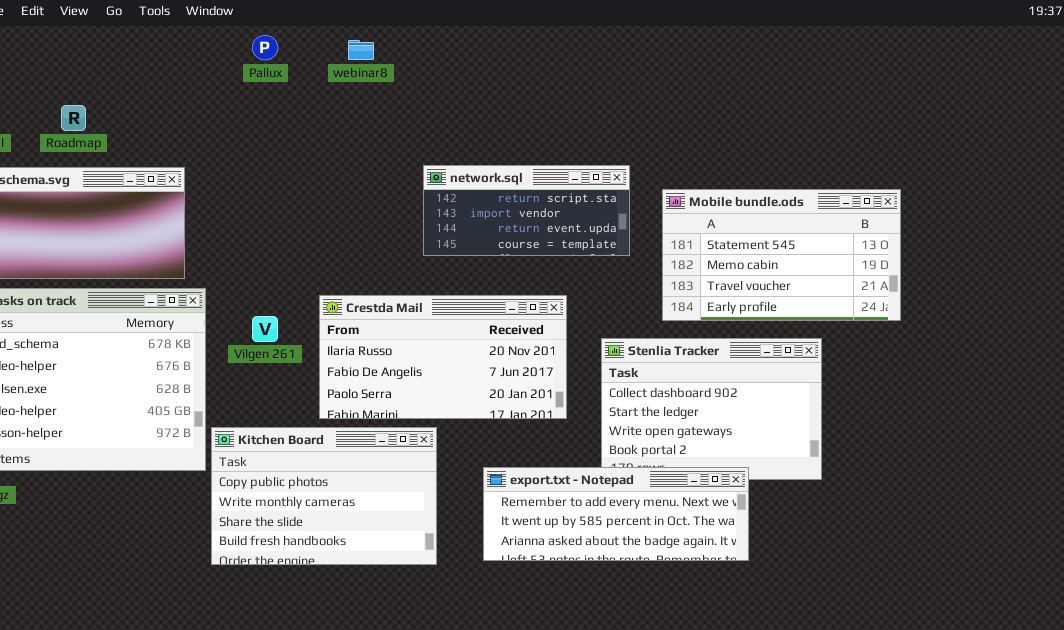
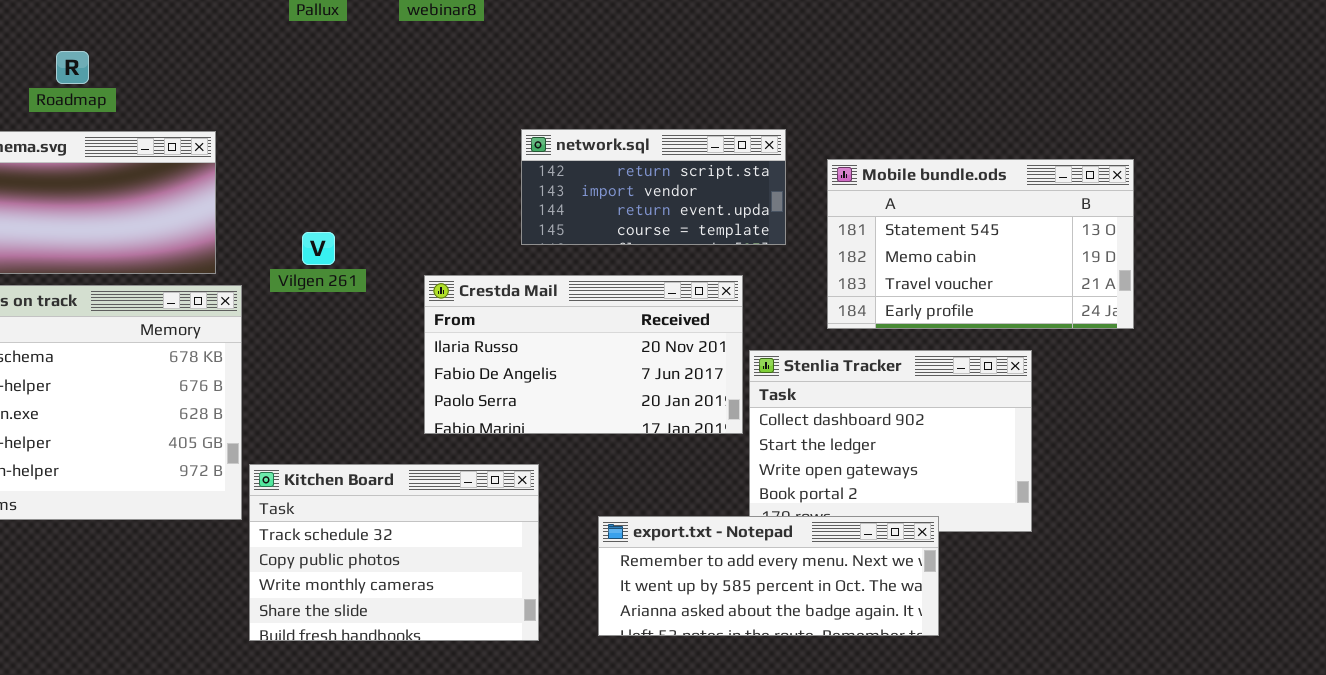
Crestda Mail: [319,295,567,419] -> [424,275,743,434], moved
Vilgen 261: [252,316,278,342] -> [302,232,335,265], moved
Kitchen Board: [211,427,437,565] -> [249,464,539,641], scrolled up 1 row

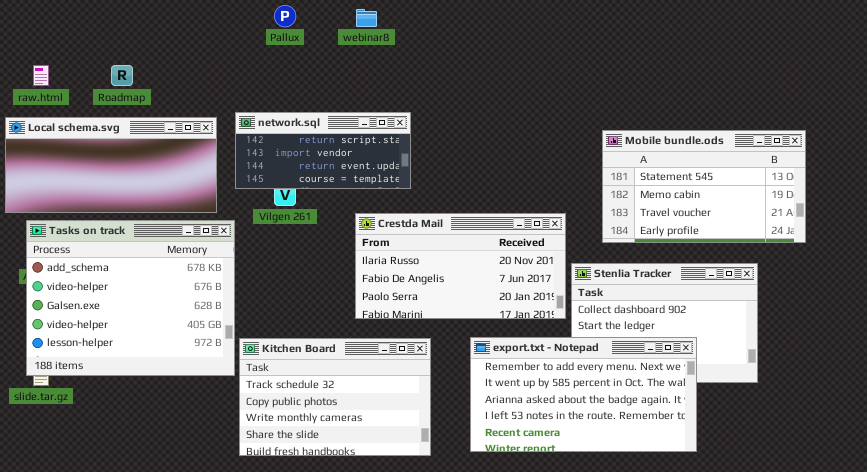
network.sql: [521,129,786,245] -> [235,112,411,189], moved
Mobile bundle.ods: [827,159,1134,329] -> [602,130,806,243], moved
export.txt - Notepad: [598,516,939,636] -> [470,337,697,452], resized

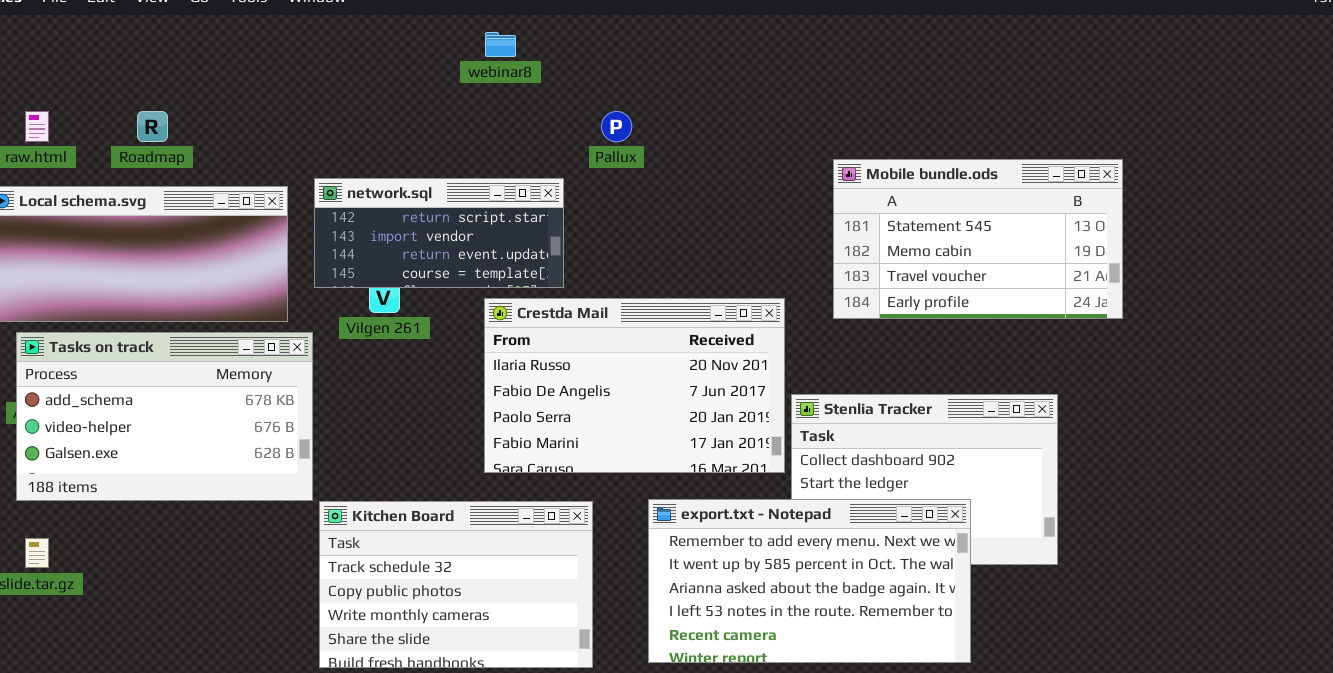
Pallux: [274,5,296,27] -> [601,111,632,142], moved
Mobile bundle.ods: [602,130,806,243] -> [833,159,1123,319], moved
Crestda Mail: [355,213,566,319] -> [484,298,785,473], resized
Tasks on track: [26,220,235,376] -> [16,332,313,501], resized

